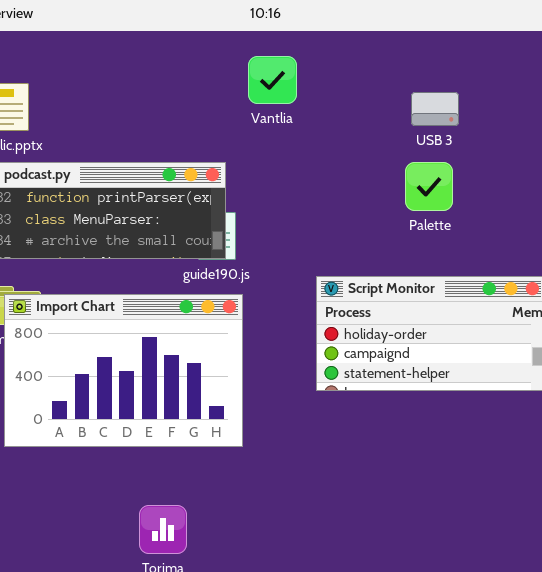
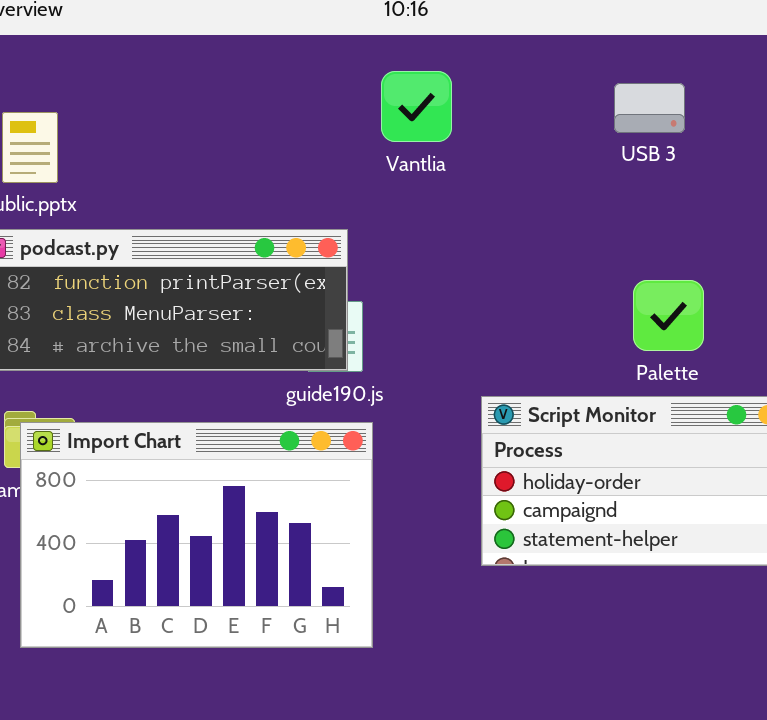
USB 3: [411,92,459,126] -> [614,83,685,133], moved
Palette: [405,162,453,211] -> [633,280,704,351], moved

